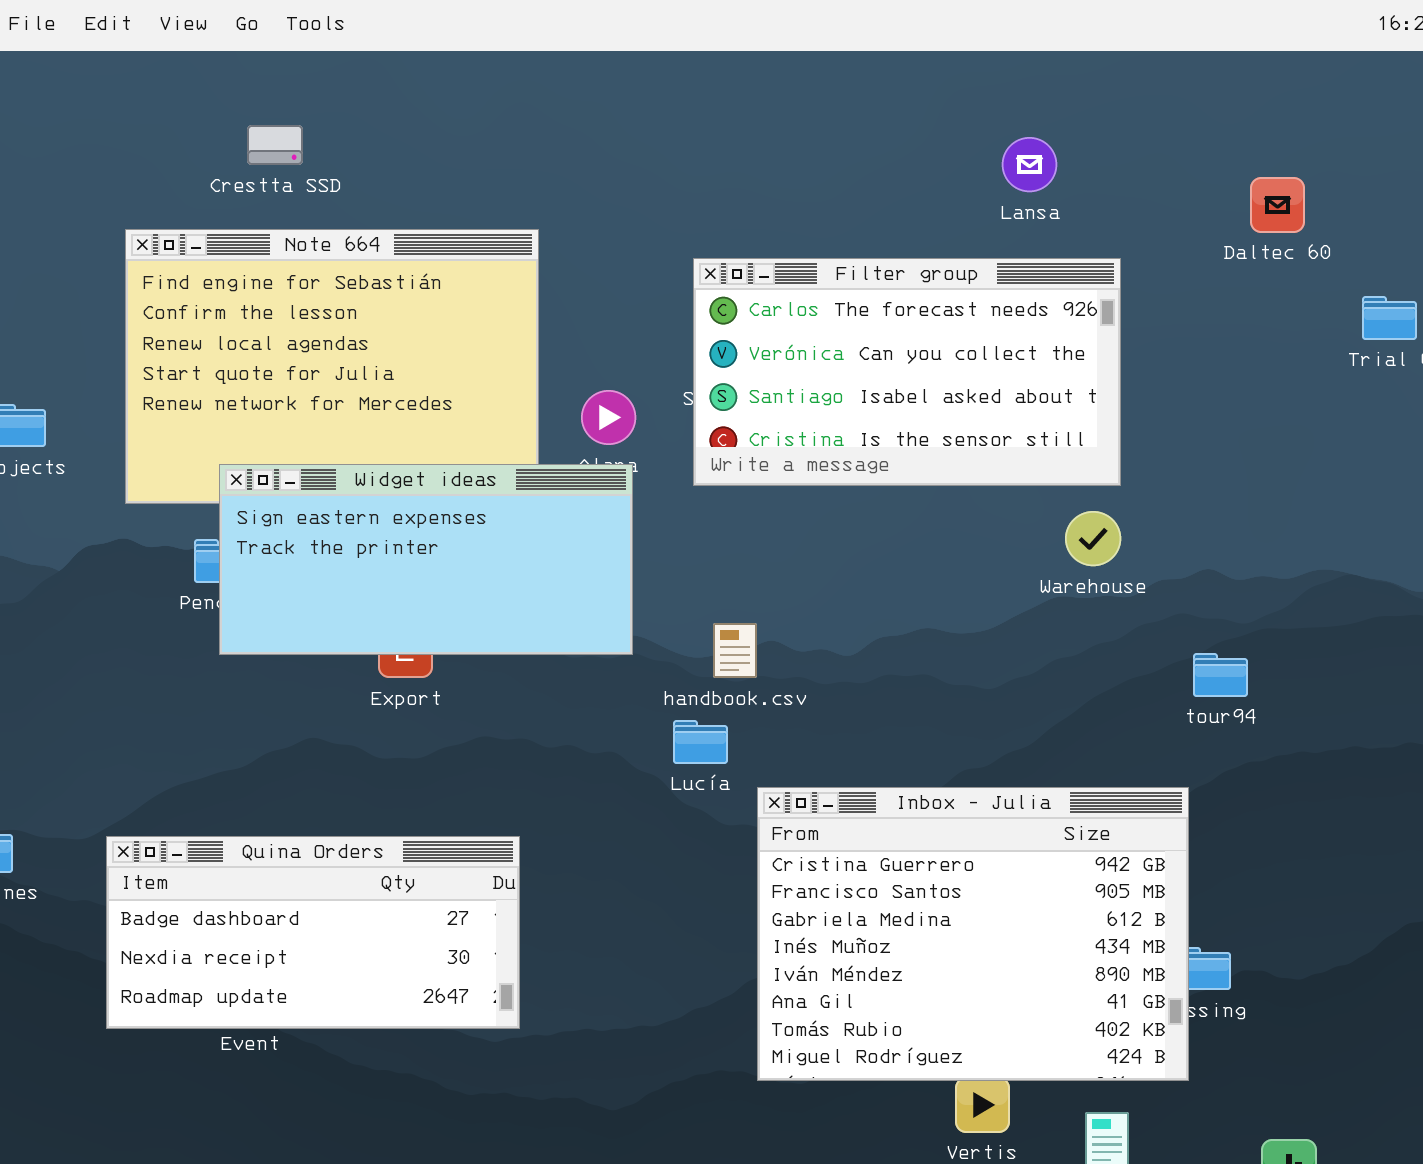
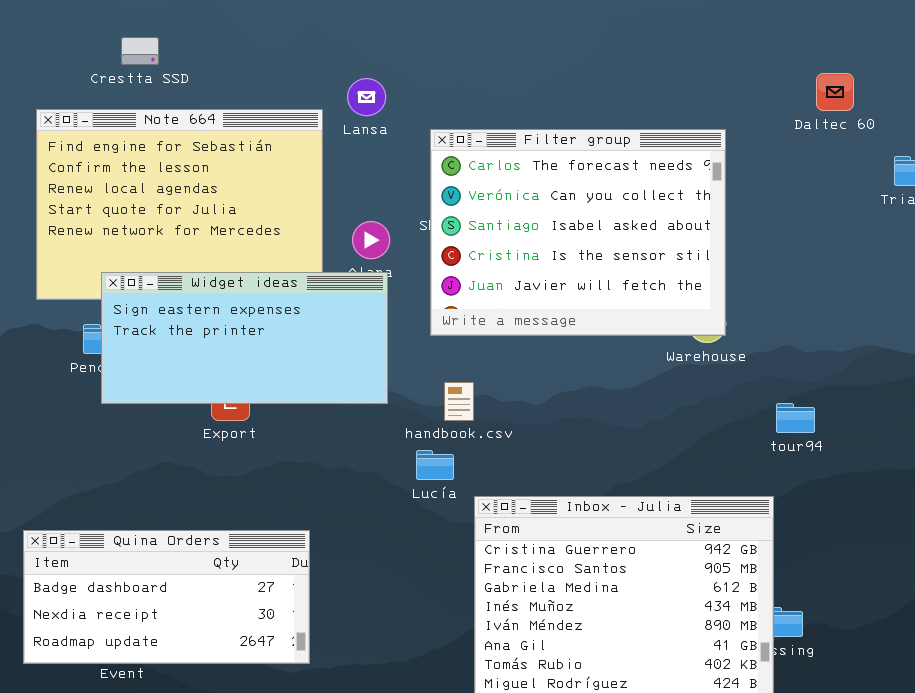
Lansa: [1002,137,1057,192] -> [347,78,386,116], moved
Filter group: [693,258,1121,486] -> [430,129,726,336], resized

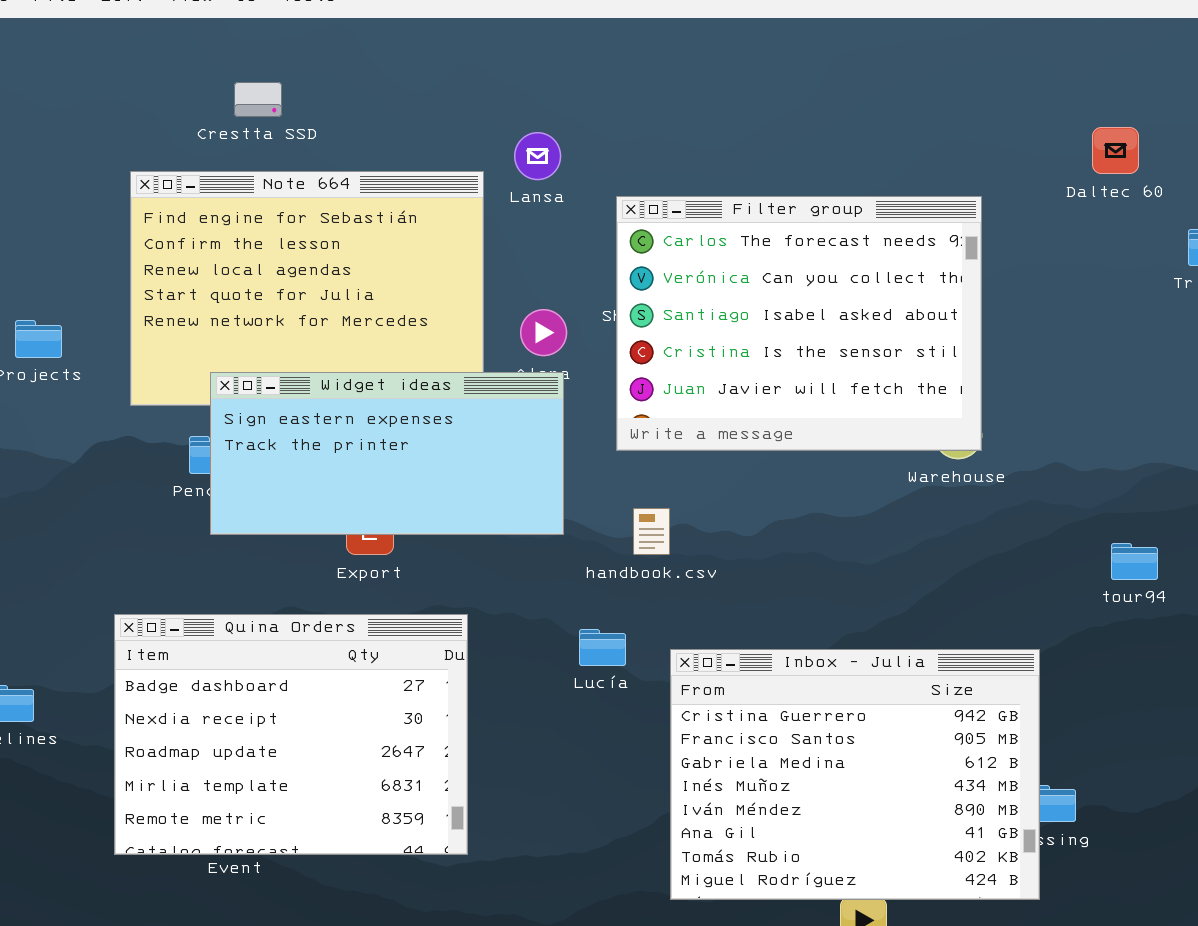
tour94: [776,403,815,433] -> [1111,543,1158,580], moved
Lucía: [416,450,454,480] -> [579,629,626,666], moved
Quina Orders: [23,530,310,664] -> [114,614,468,855], resized

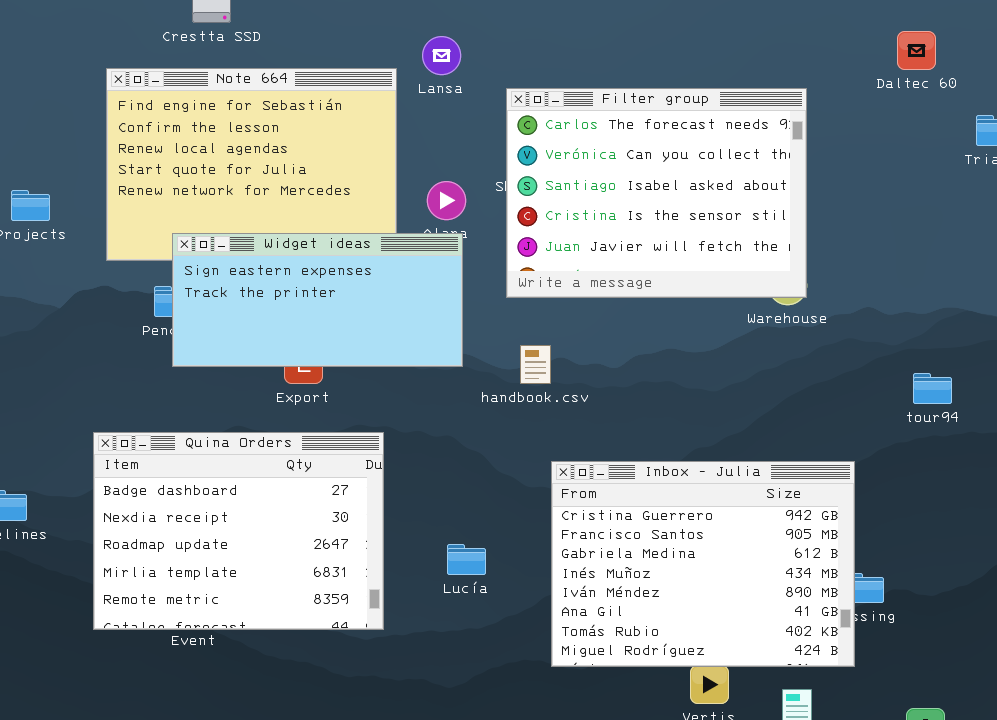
Lucía: [579,629,626,666] -> [447,544,486,575], moved

